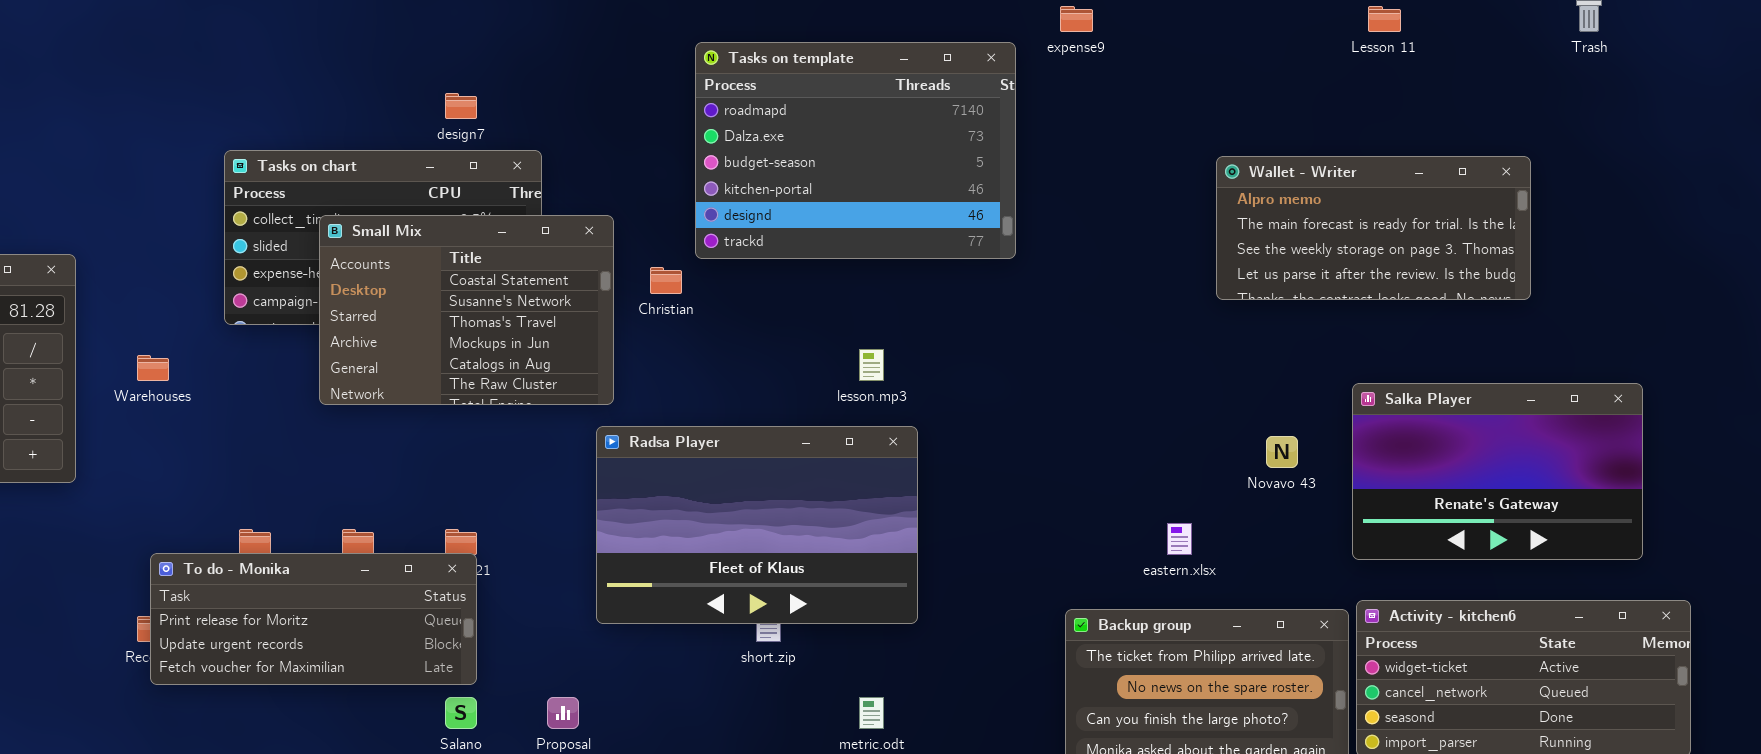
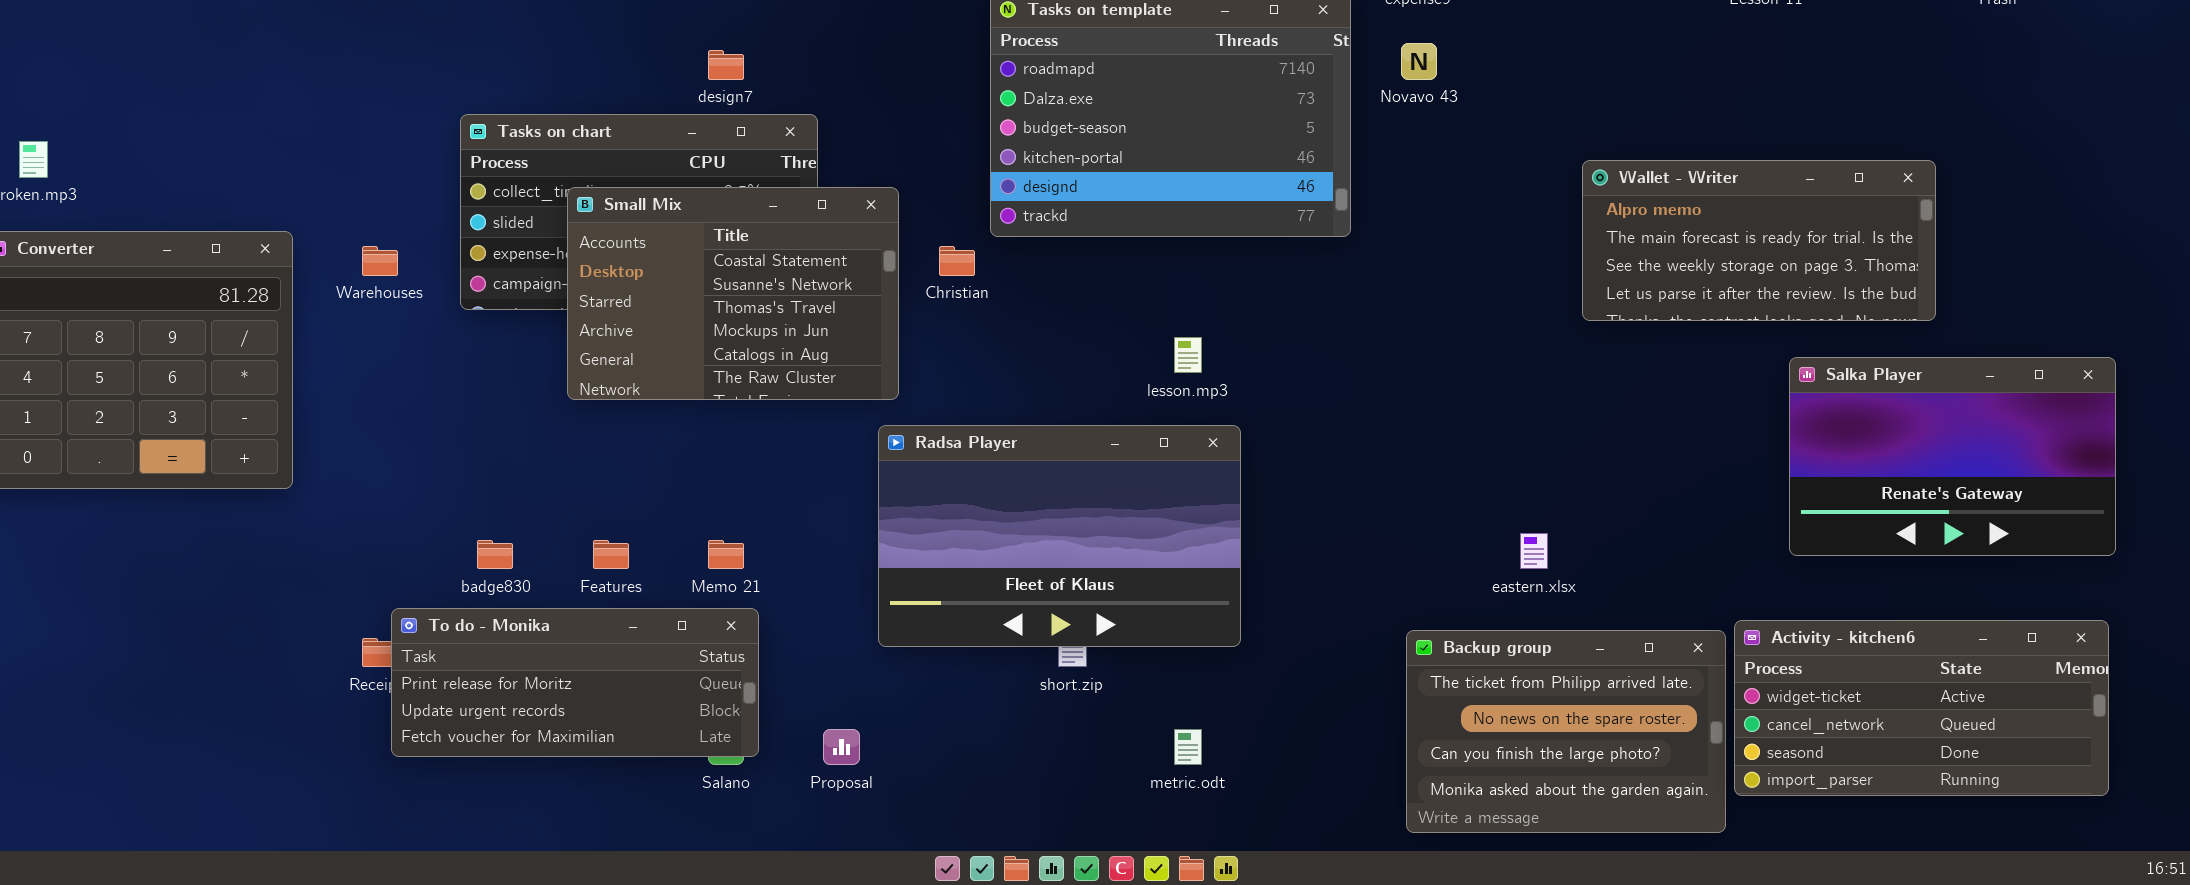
Wallet - Writer: [1216,156,1531,300] -> [1582,160,1936,321], moved
Warehouses: [137,355,169,381] -> [362,246,398,276], moved
Salka Player: [1352,383,1643,560] -> [1789,357,2116,556], moved
Novavo 43: [1266,436,1298,468] -> [1401,43,1437,80], moved
To do - Monika: [150,553,477,685] -> [391,608,759,757], moved

